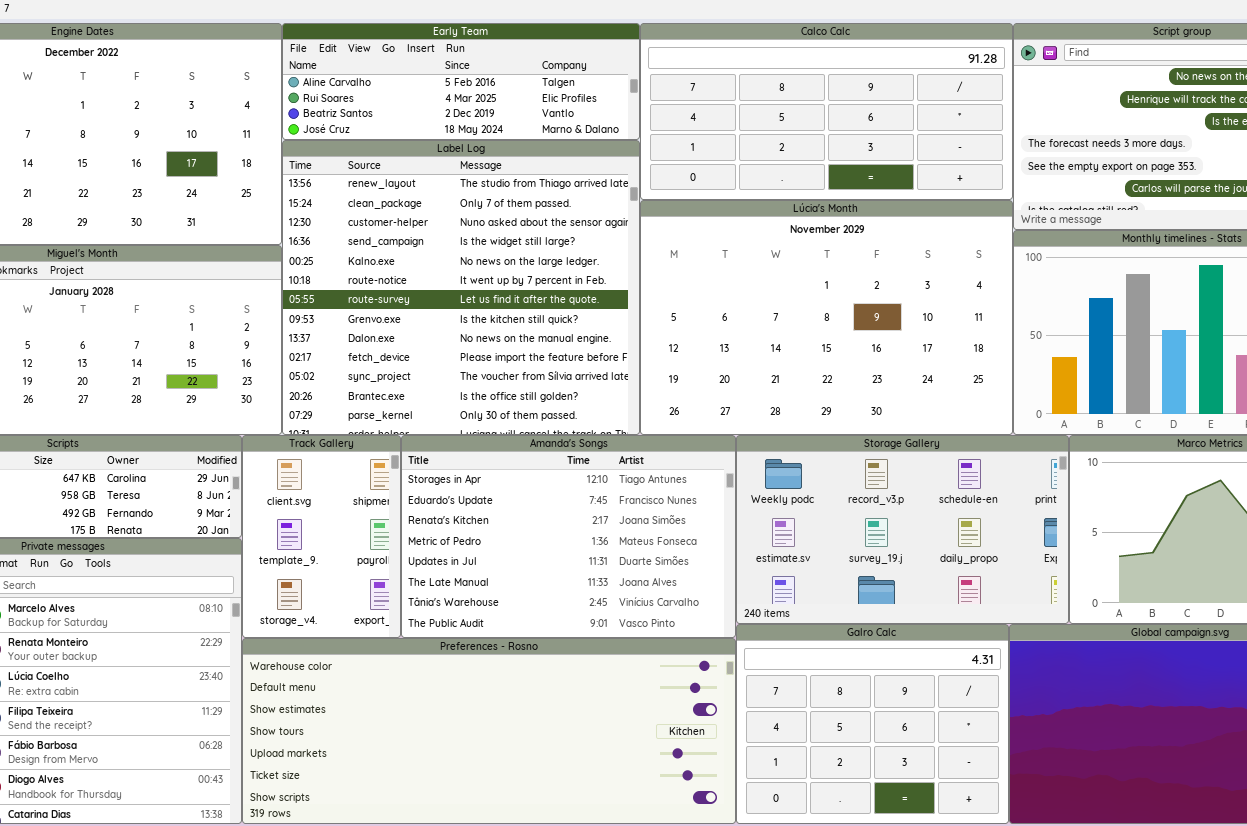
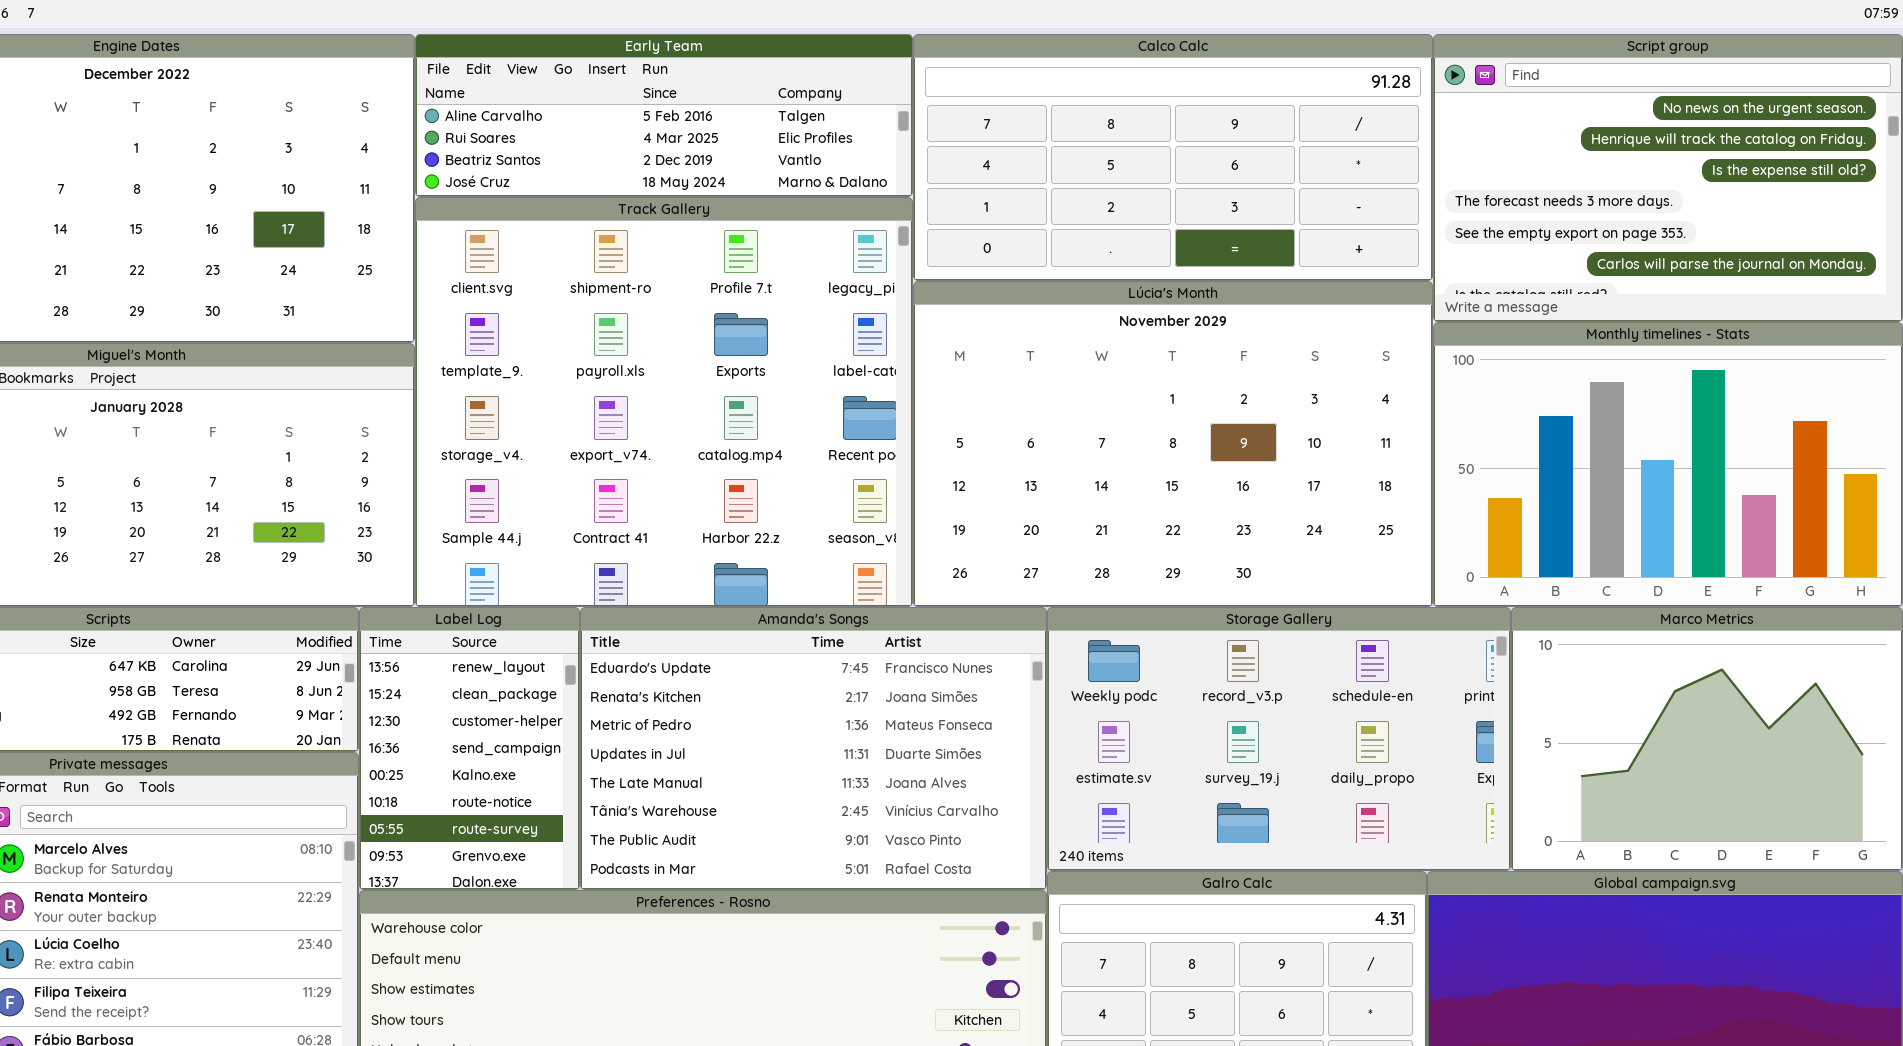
Label Log: [282,140,640,435] -> [359,607,580,890], moved, resized
Track Gallery: [242,435,401,638] -> [415,197,913,607], moved, resized
Amanda's Songs: [401,435,736,638] -> [580,607,1047,890], scrolled down 1 row

